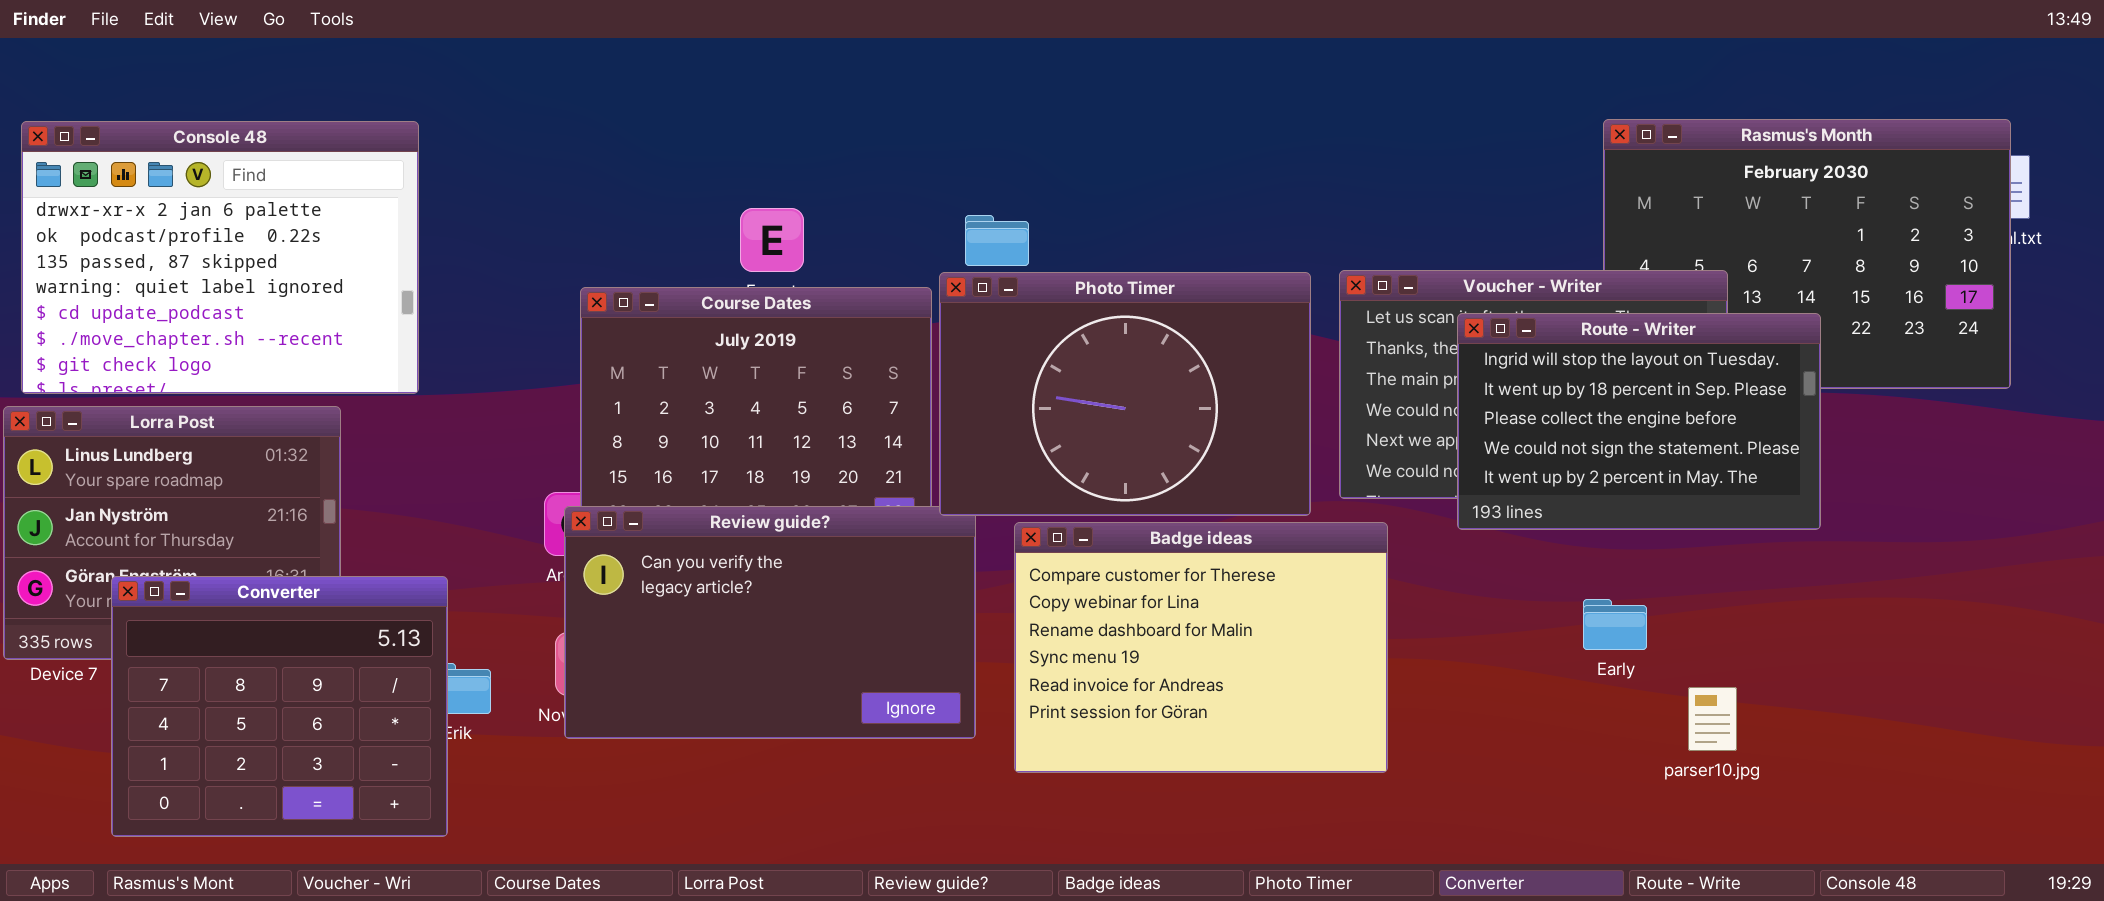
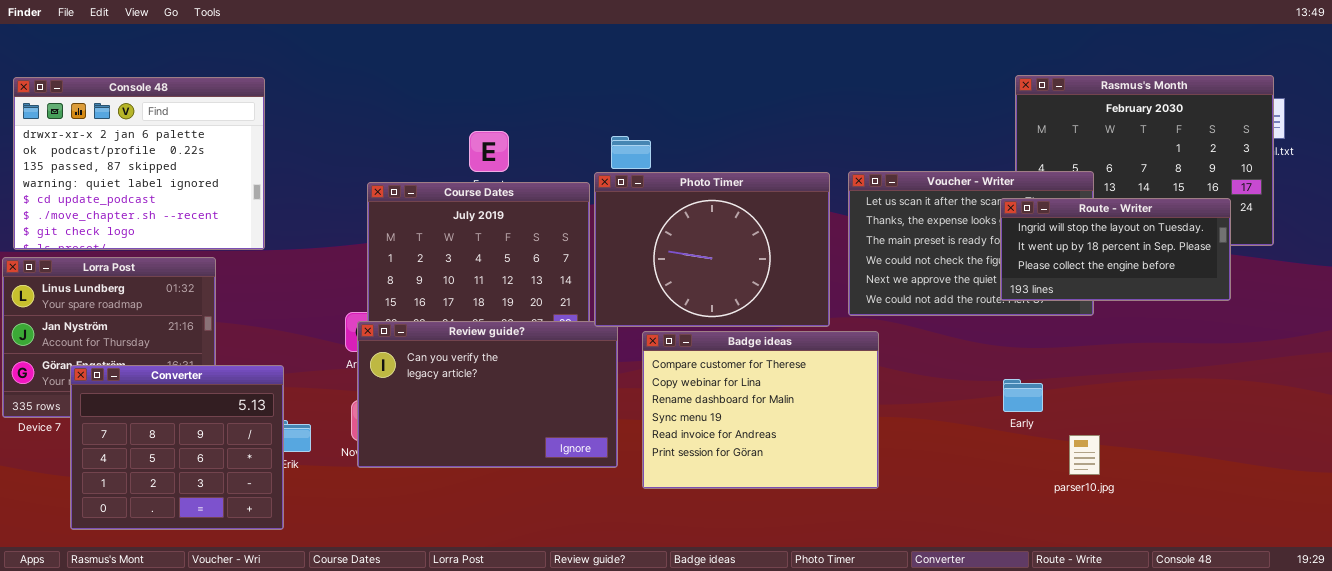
Route - Writer: [1457,313,1821,530] -> [1000,198,1231,301], moved, resized

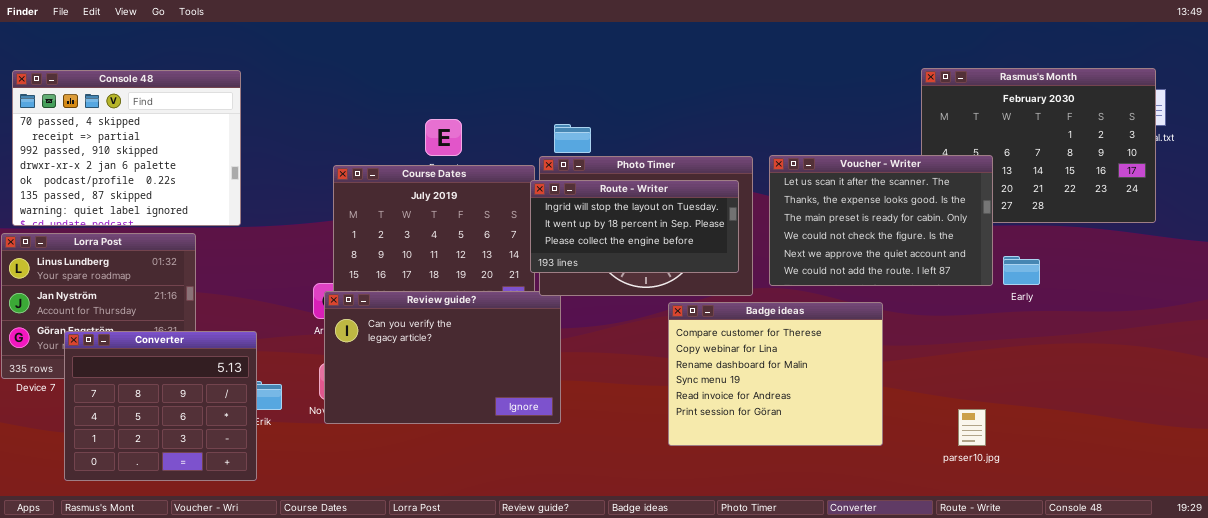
Console 48: [13,77,265,250] -> [12,70,241,226], scrolled up 3 rows
Route - Writer: [1000,198,1231,301] -> [530,180,739,273], moved
Badge ideas: [642,331,879,489] -> [668,302,883,446], moved
Early: [1003,379,1043,412] -> [1003,256,1040,285], moved
parser10.jpg: [1069,435,1100,475] -> [958,409,986,446], moved

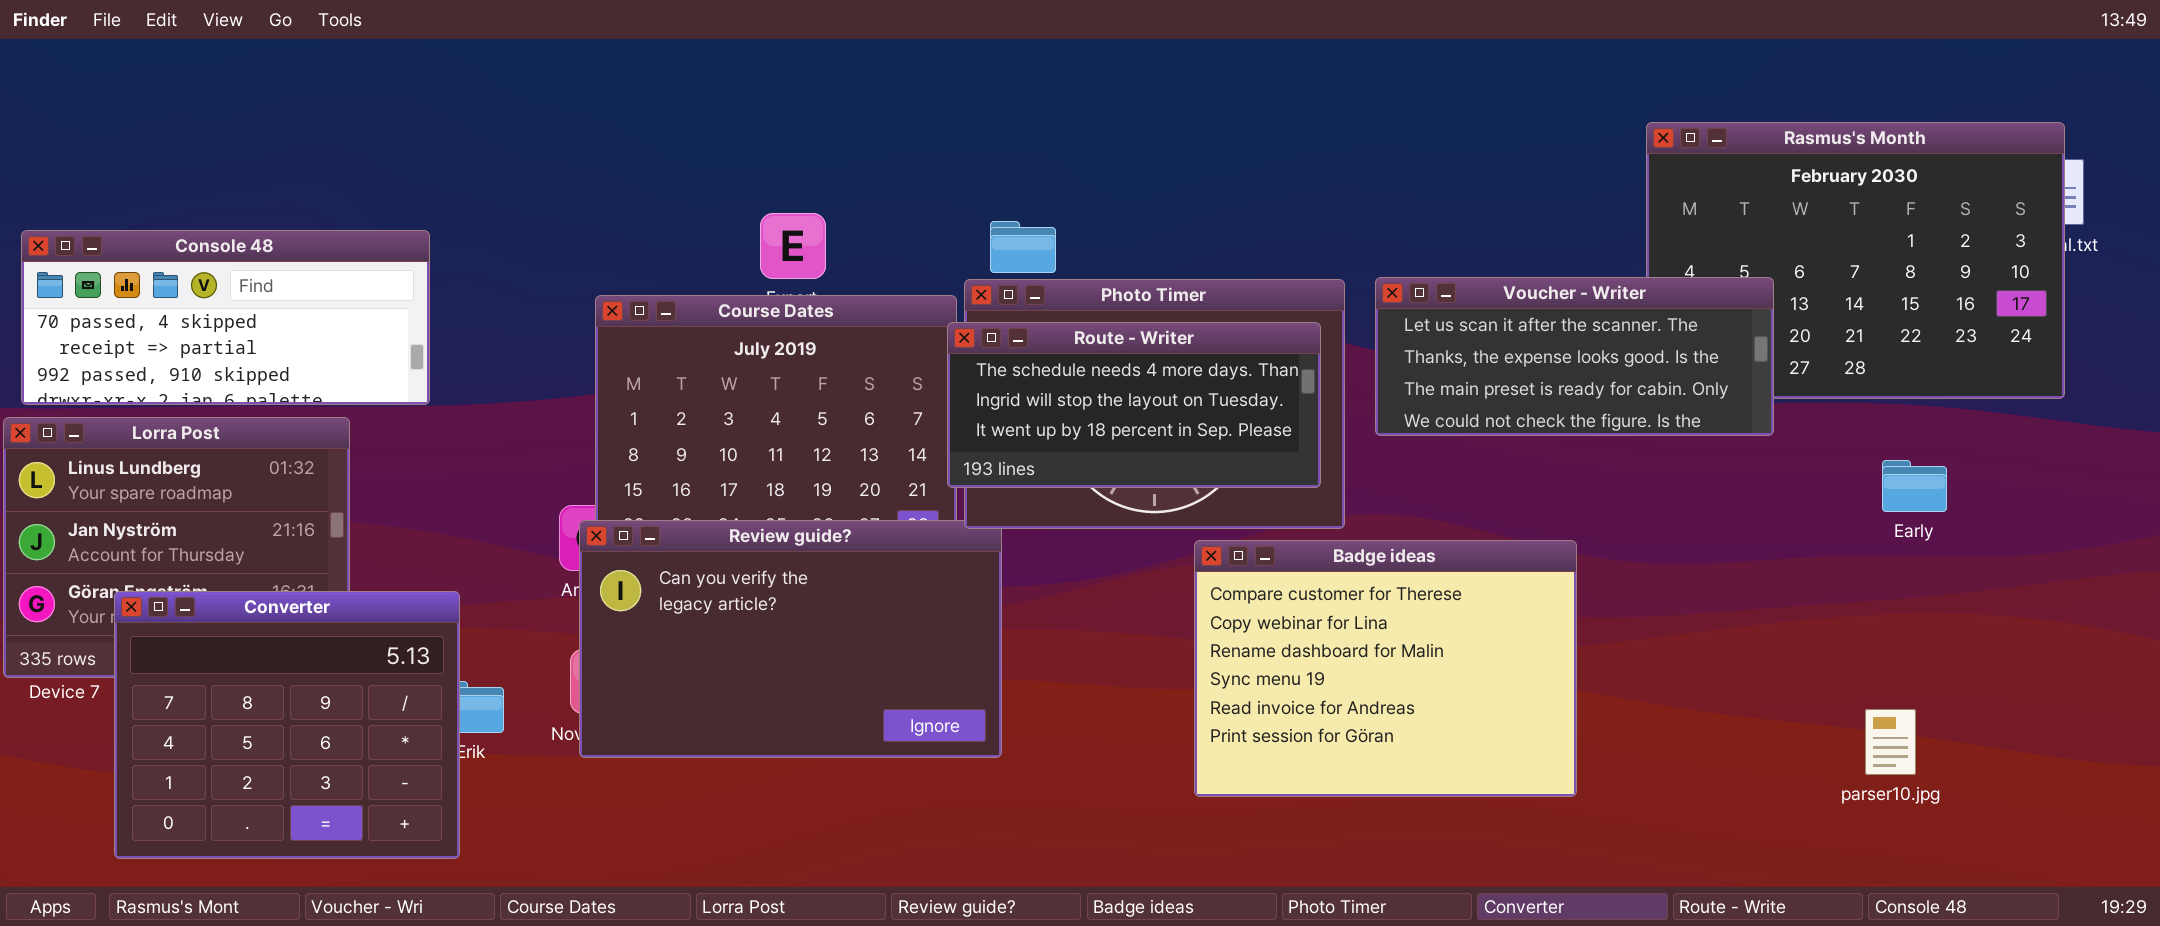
Console 48: [12,70,241,226] -> [21,230,430,405], resized
Voucher - Writer: [769,155,993,286] -> [1375,277,1774,436], resized
Route - Writer: [530,180,739,273] -> [947,322,1321,488], scrolled up 1 row
Early: [1003,256,1040,285] -> [1882,460,1947,512], moved
parser10.jpg: [958,409,986,446] -> [1865,709,1916,775], moved

